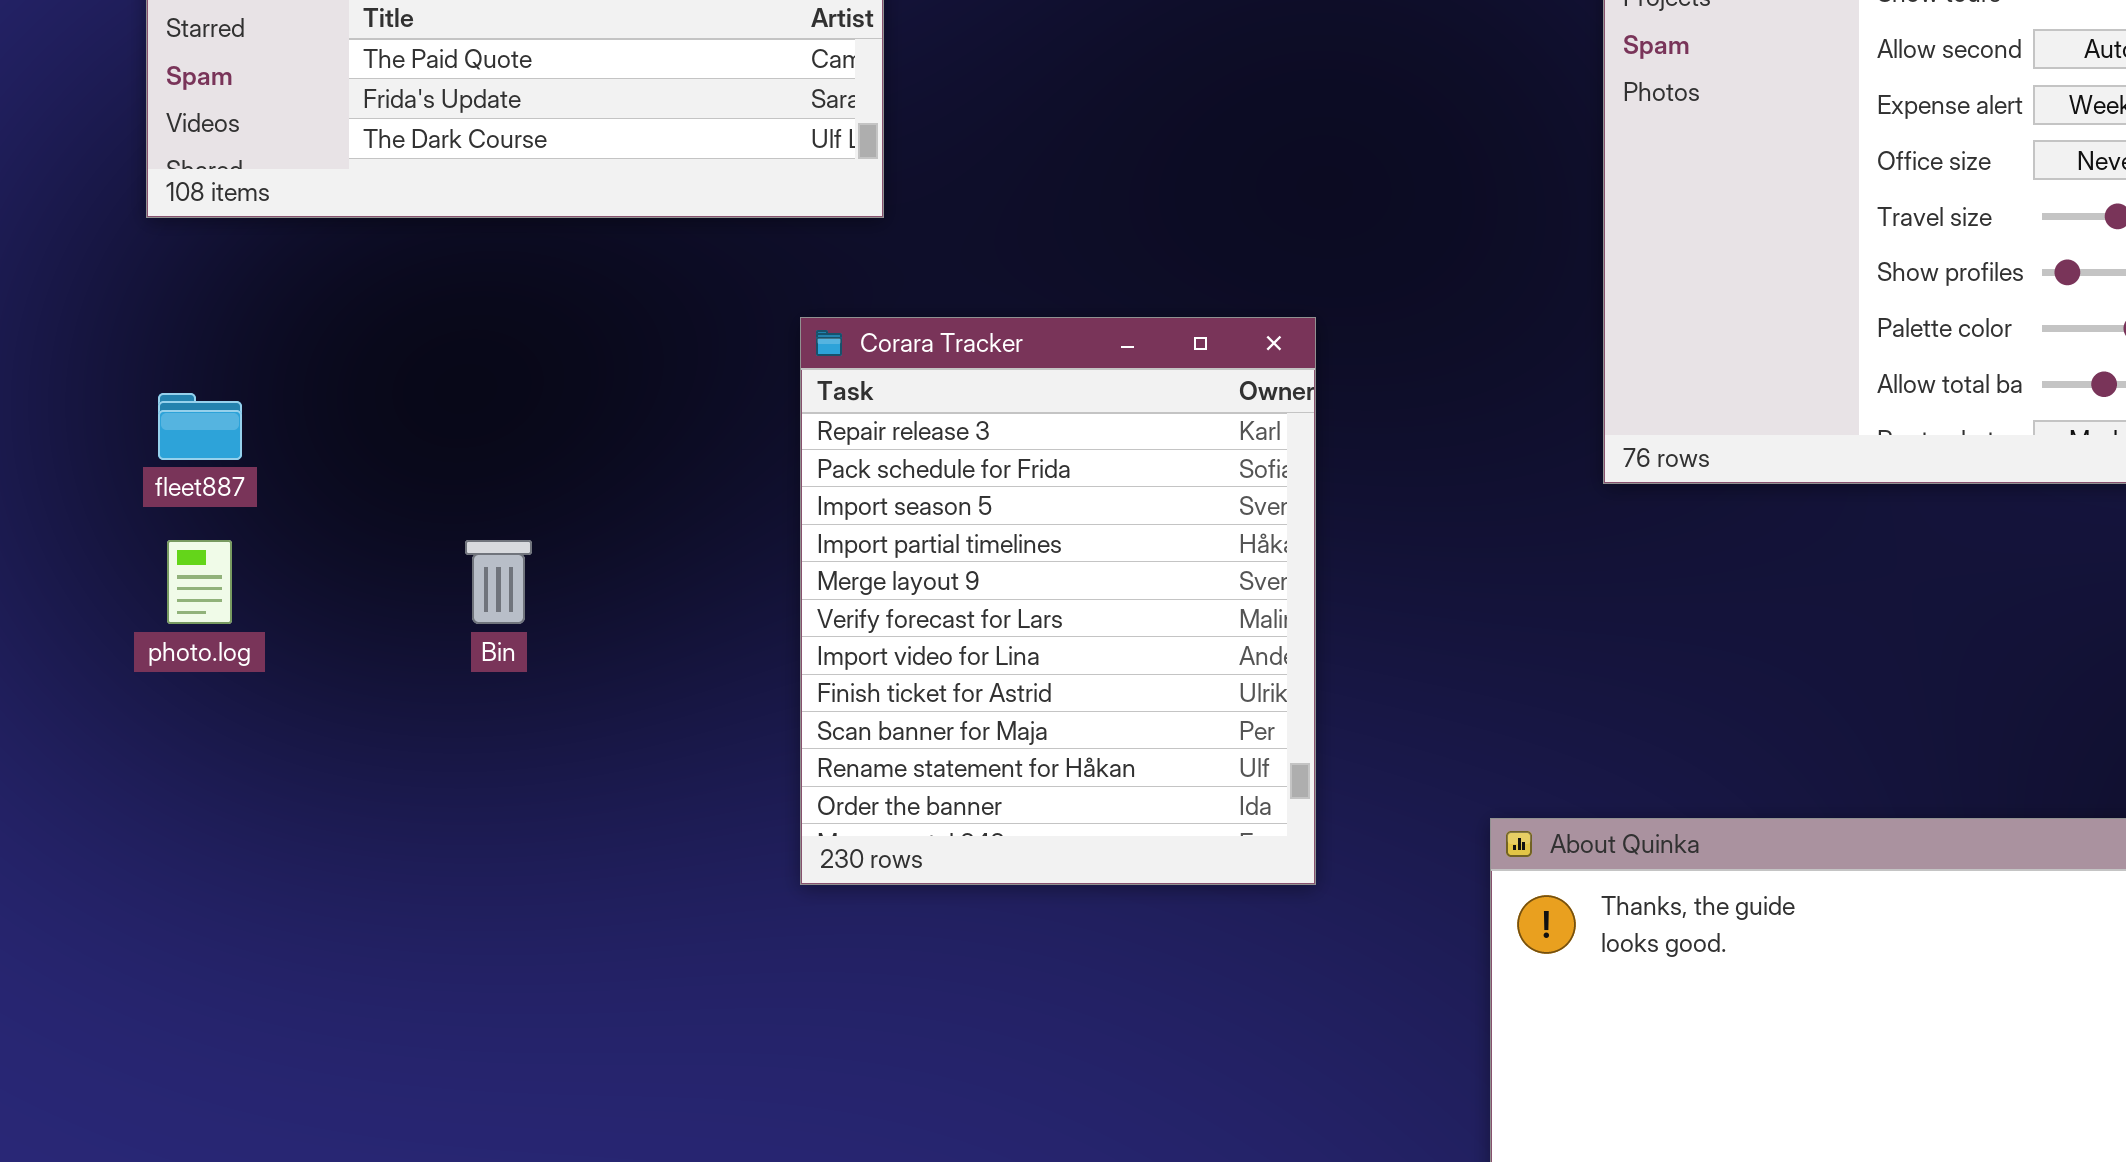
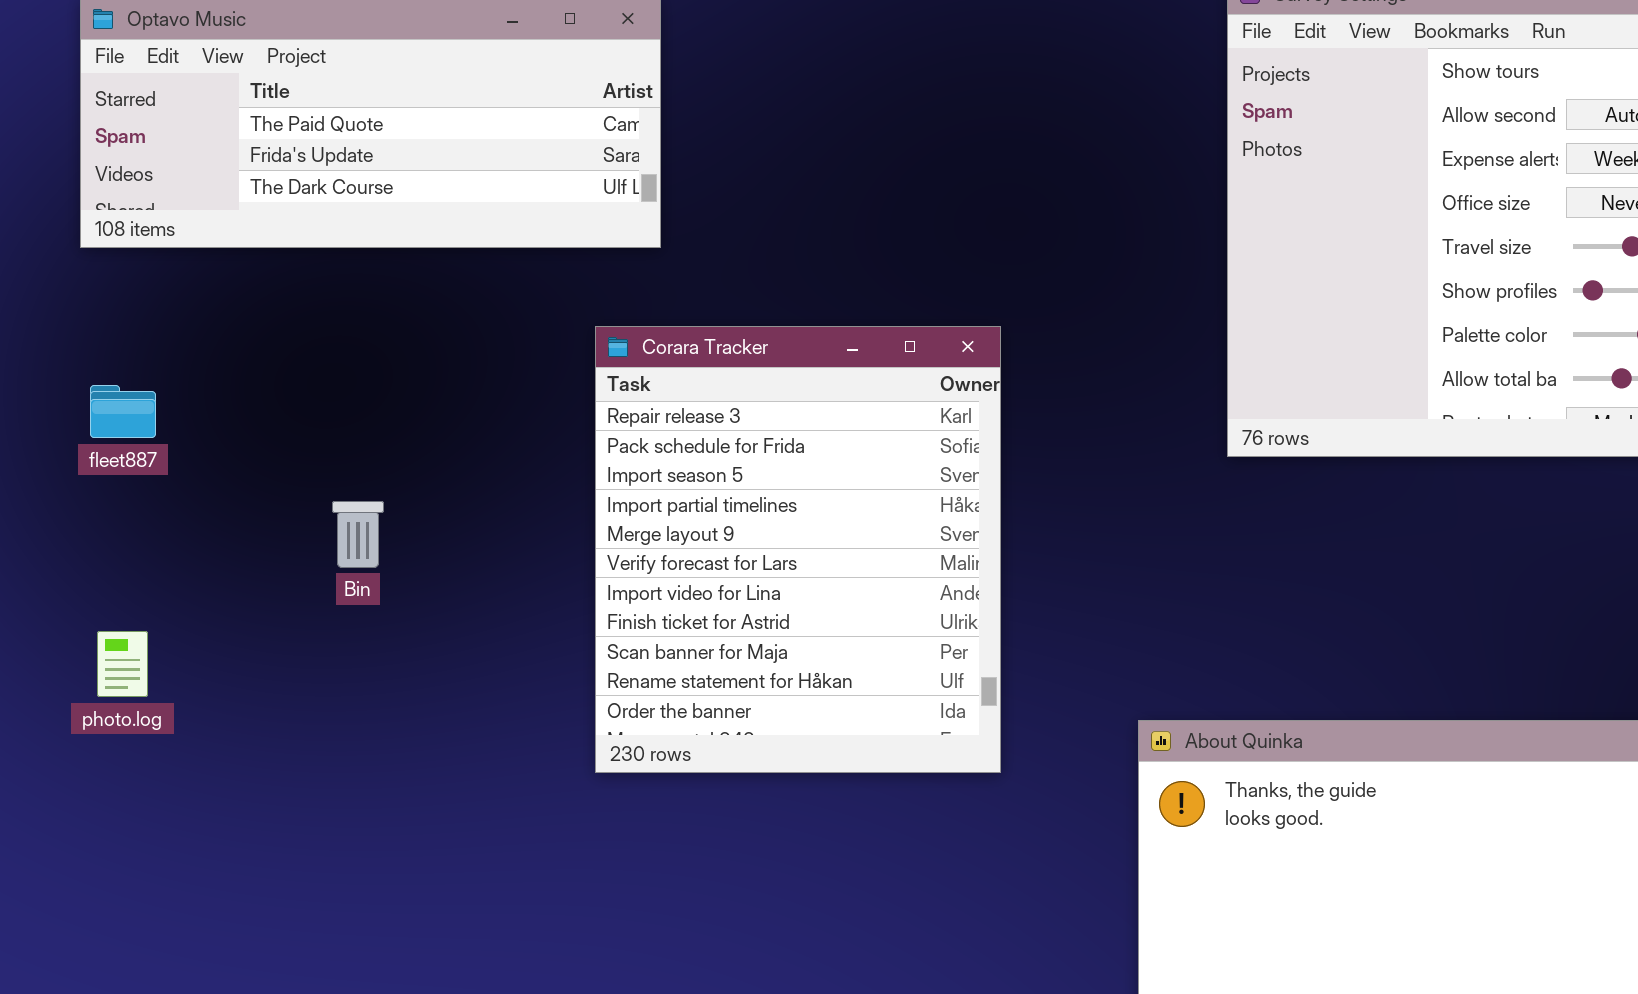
photo.log: [167,540,232,624] -> [97,631,148,697], moved

